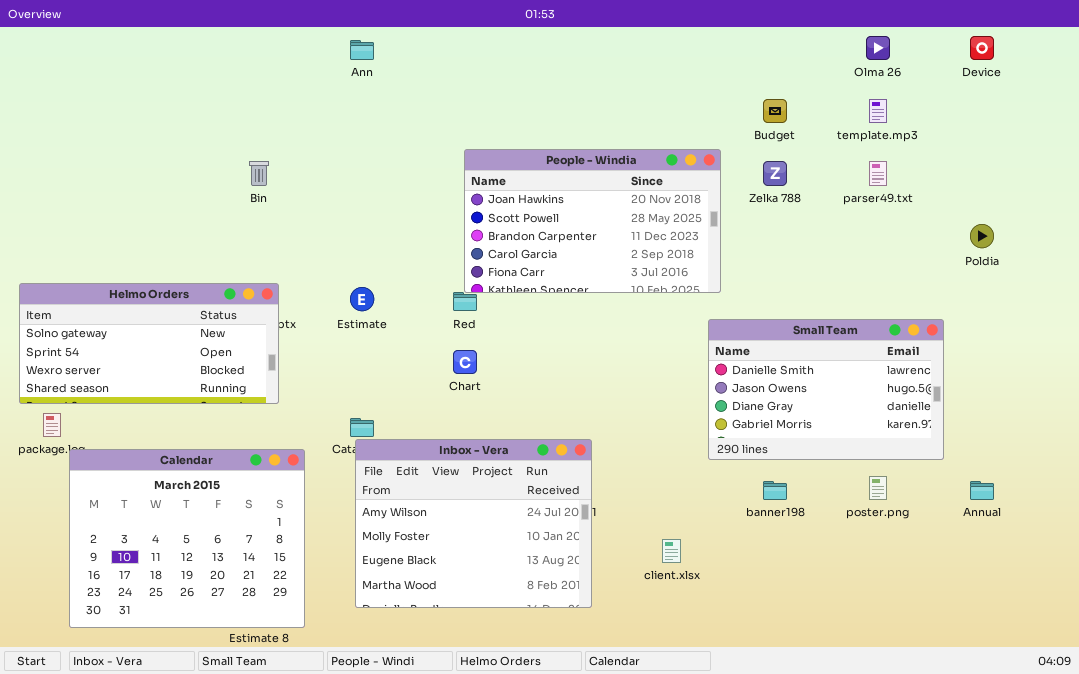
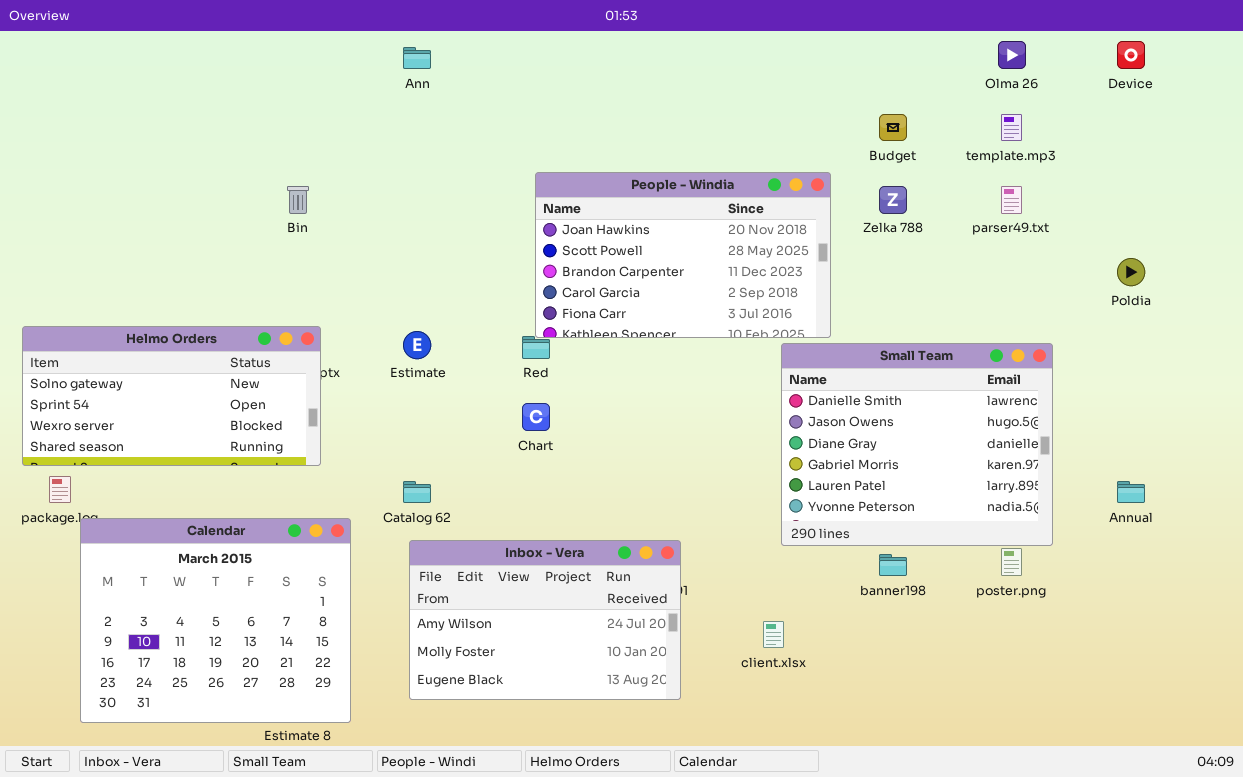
Small Team: [708,319,944,460] -> [781,343,1053,546], moved, resized
Inbox - Vera: [355,439,592,608] -> [409,540,681,700], resized
Annual: [970,481,994,500] -> [1117,481,1145,503], moved

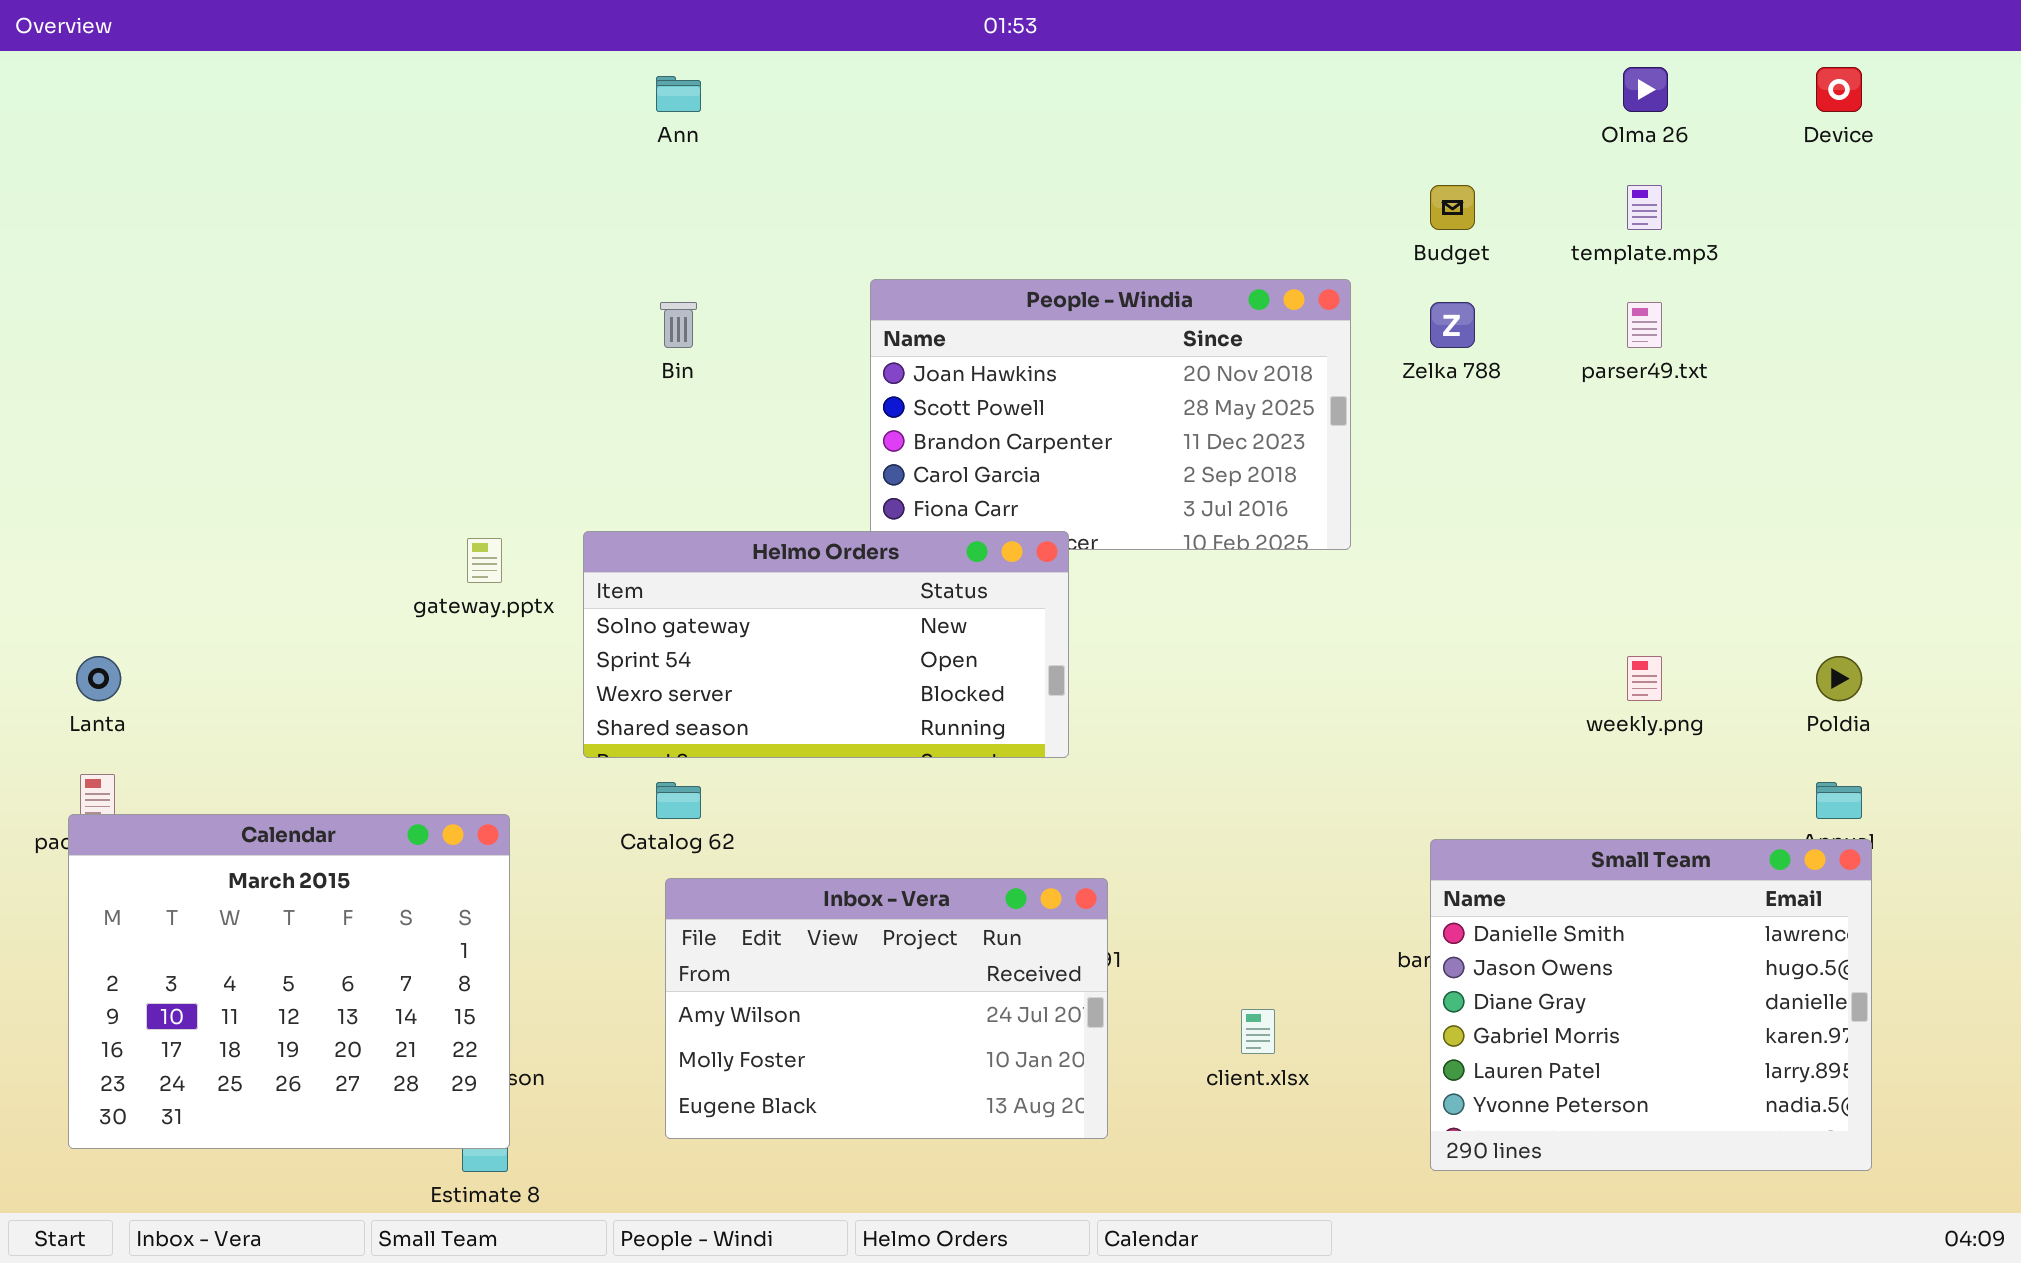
Bin: [287,186,309,214] -> [660,302,697,348], moved
Poldia: [1117,258,1145,286] -> [1816,656,1862,701], moved
Helmo Orders: [22,326,321,466] -> [583,531,1069,758], moved
Small Team: [781,343,1053,546] -> [1430,839,1872,1171], moved
Calendar: [80,518,351,723] -> [68,814,510,1149], moved

